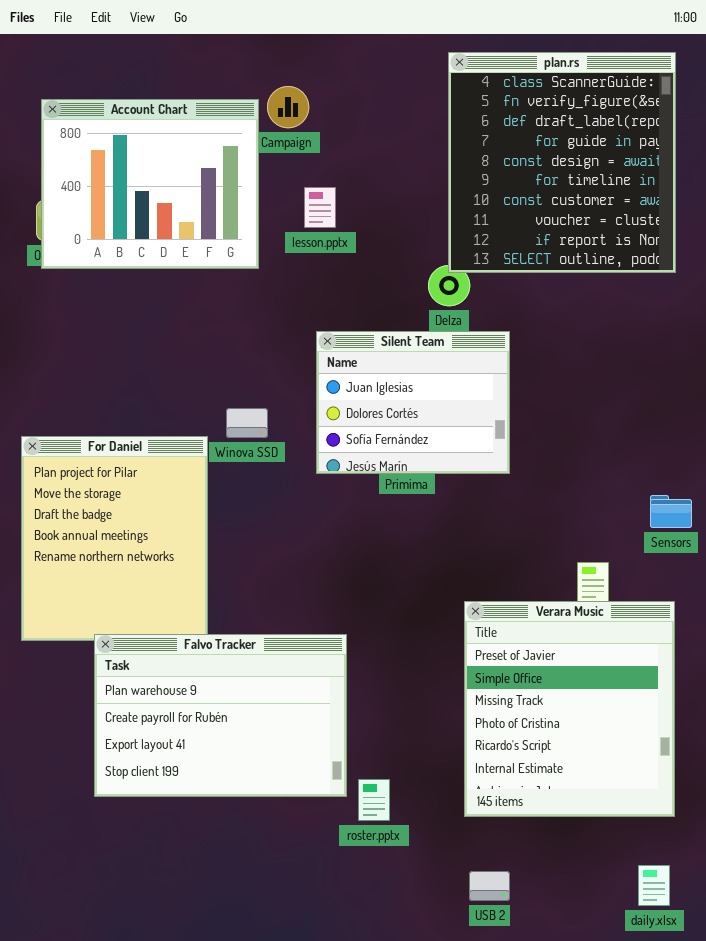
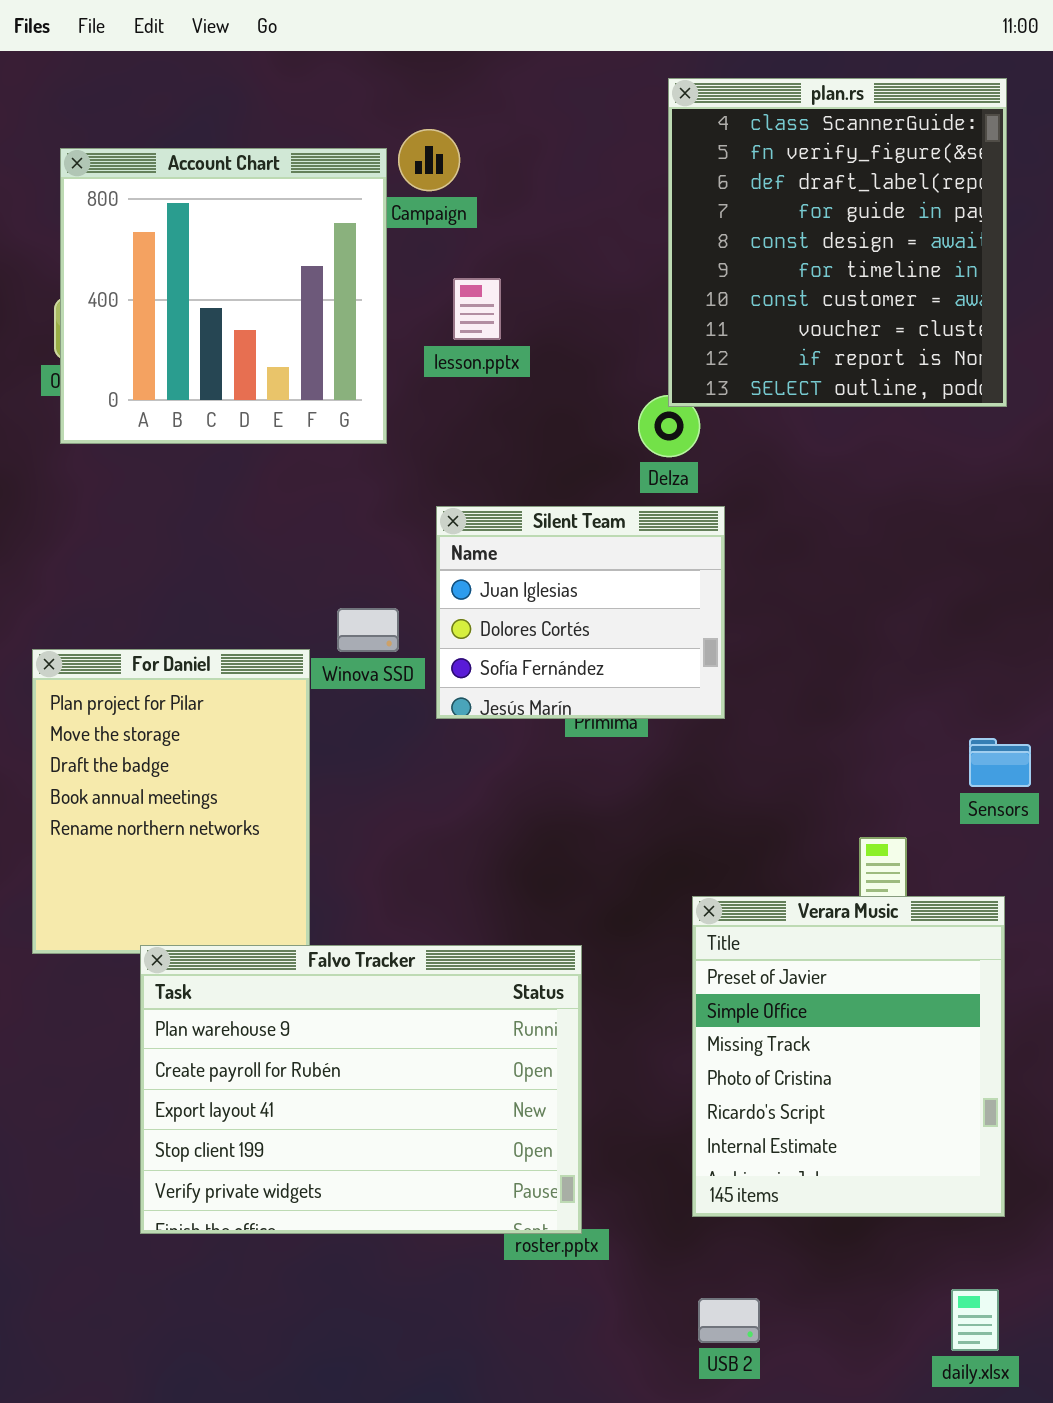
Account Chart: [41,99,259,269] -> [60,148,387,444], resized
Silent Team: [316,331,510,474] -> [436,506,725,719], moved
Falvo Tracker: [94,634,347,797] -> [140,945,582,1234], resized

